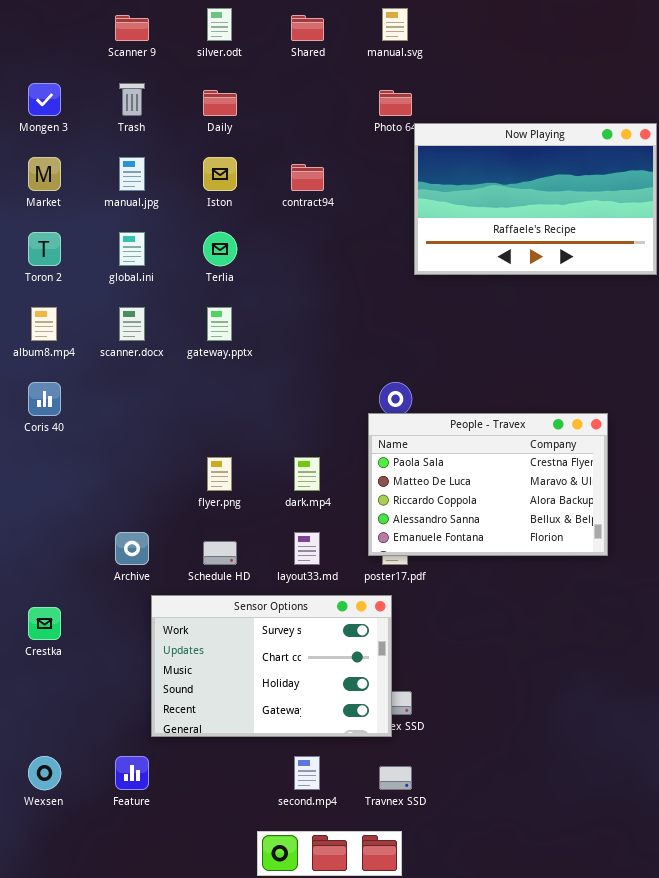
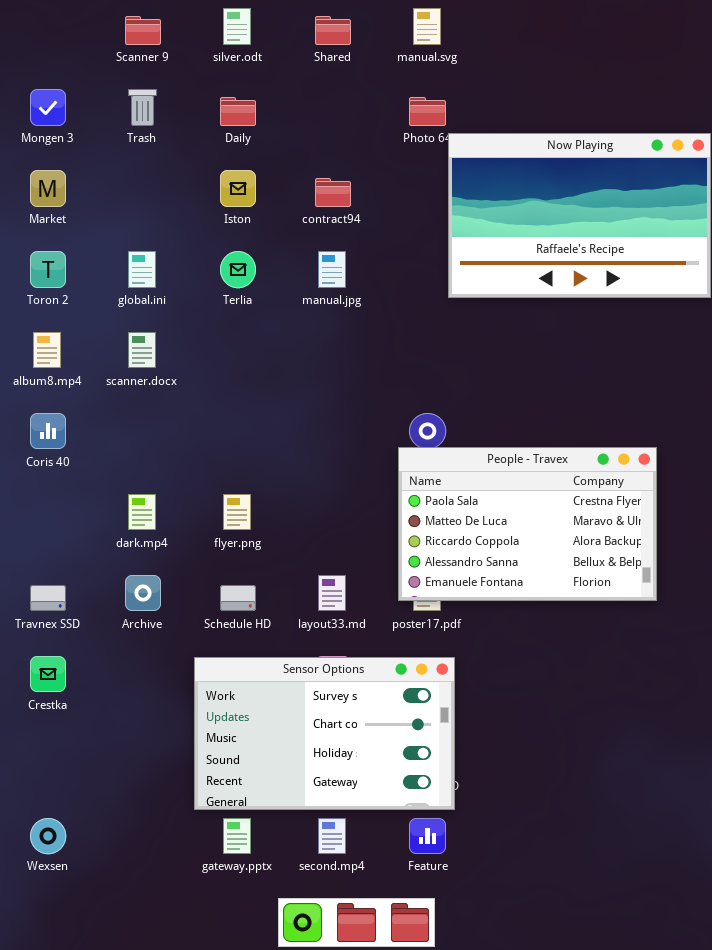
manual.jpg: [119,157,145,191] -> [318,251,346,288], moved
gateway.pptx: [207,307,232,341] -> [223,818,251,854], moved
dark.mp4: [294,457,320,491] -> [128,494,156,530], moved
Sensor Options: [151,595,392,737] -> [194,657,455,810], moved
Feature: [115,756,149,790] -> [409,818,446,854], moved
Travnex SSD: [379,766,412,790] -> [30,585,66,611], moved

